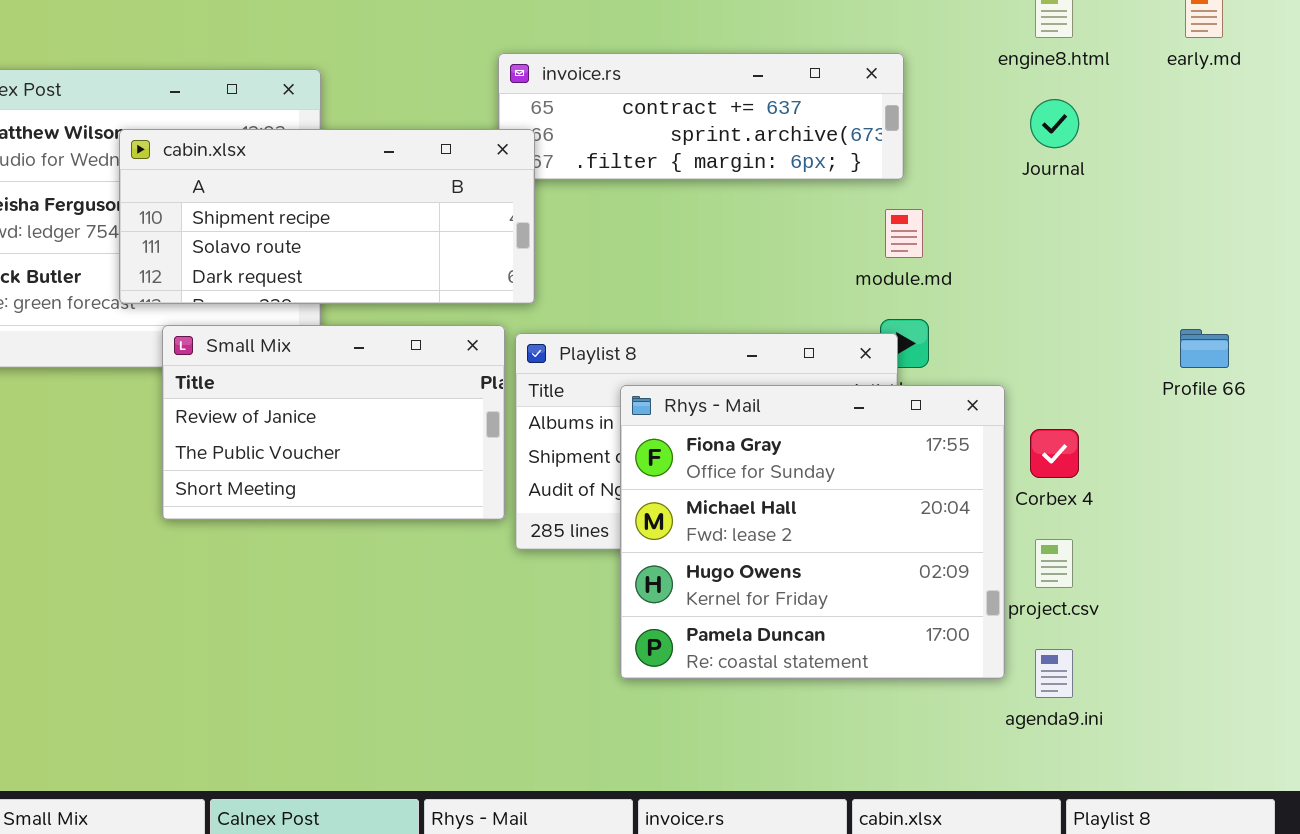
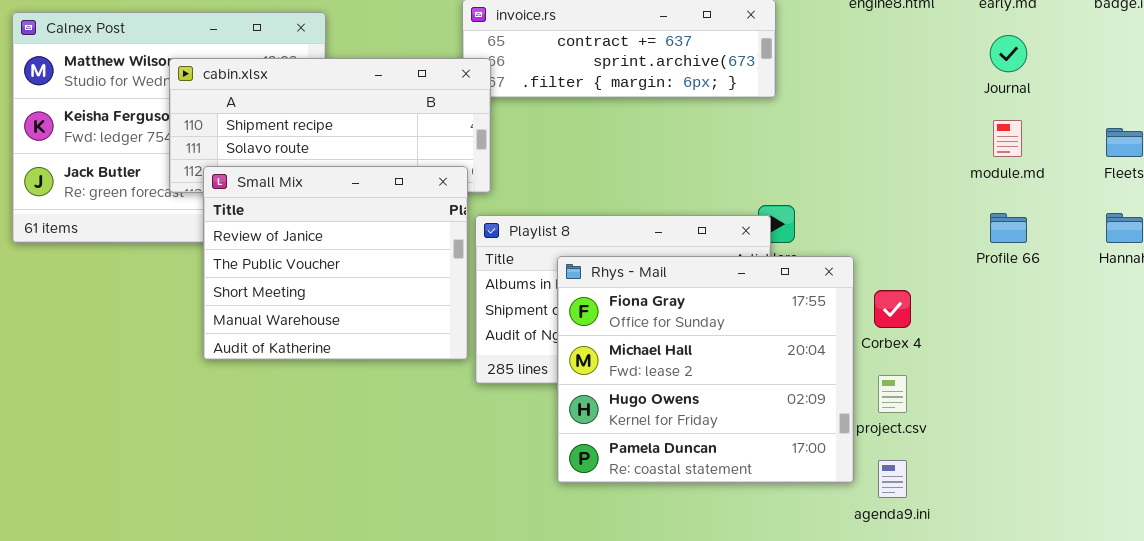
Journal: [1030,99,1079,148] -> [990,35,1027,72], moved
module.md: [885,209,923,258] -> [993,120,1022,157], moved
Small Mix: [162,325,505,520] -> [203,166,468,360], resized

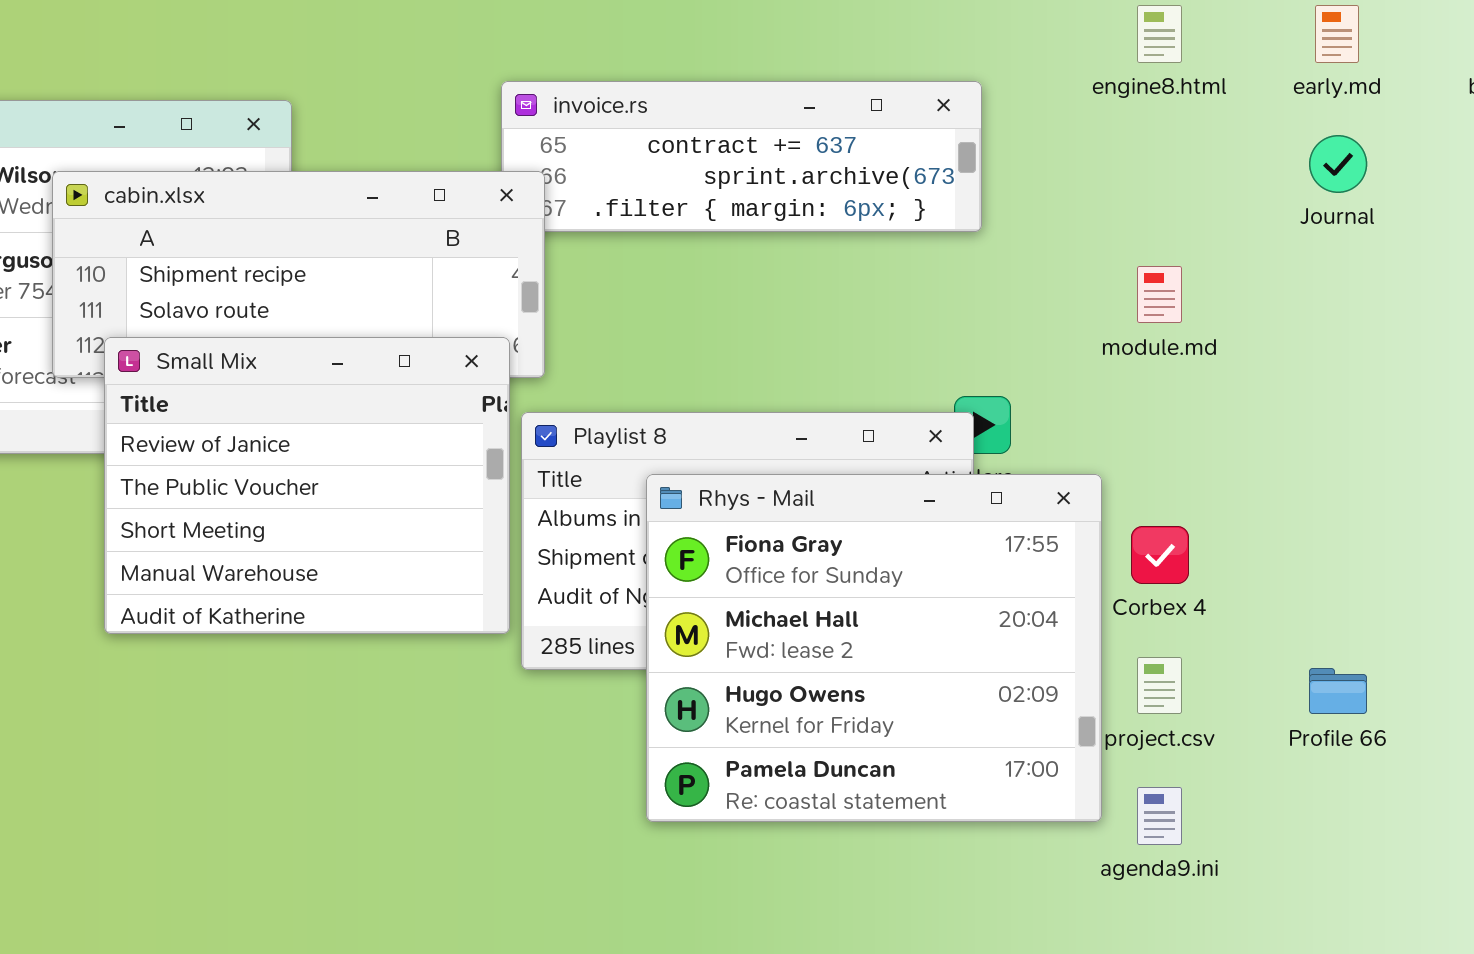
module.md: [993,120,1022,157] -> [1137,266,1182,323], moved
Profile 66: [990,213,1027,243] -> [1309,668,1367,714], moved

